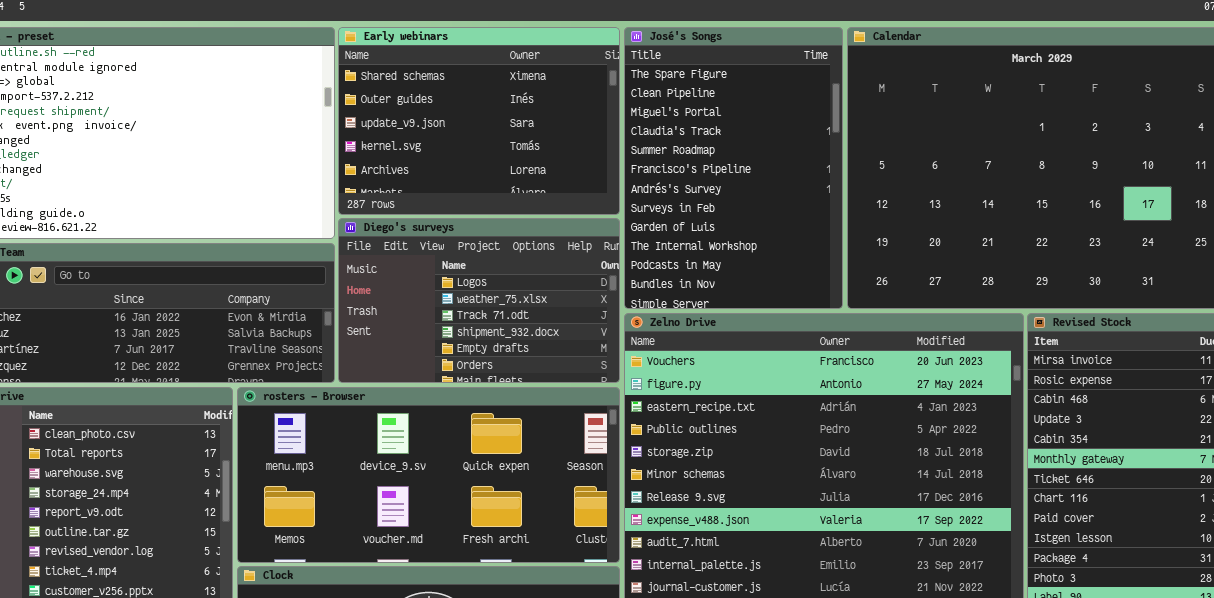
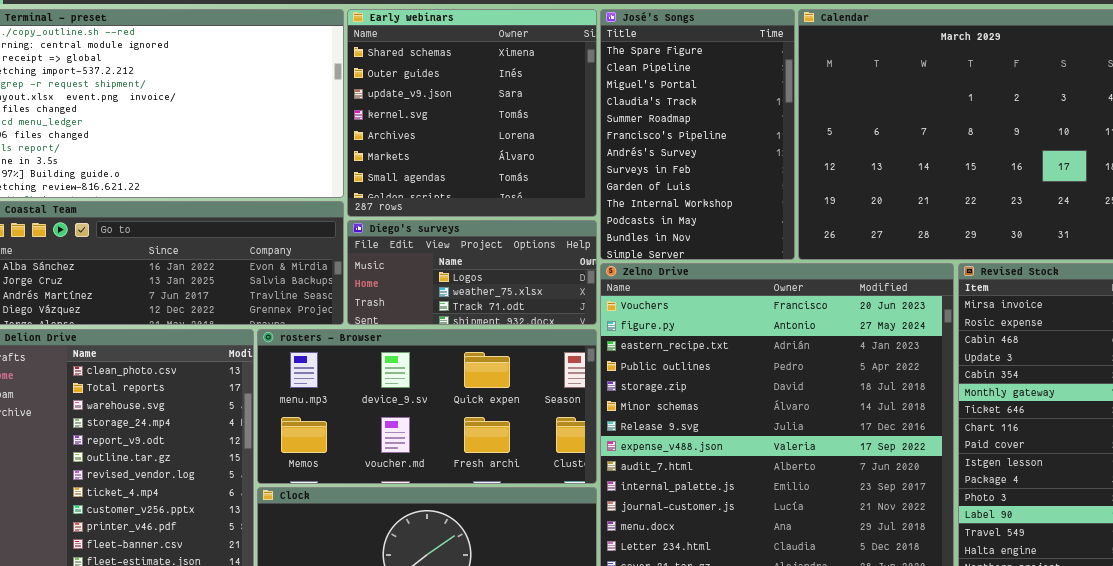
Early webinars: [338,27,620,215] -> [347,9,597,217], resized
Diego's surveys: [338,218,620,383] -> [347,220,597,325], resized

